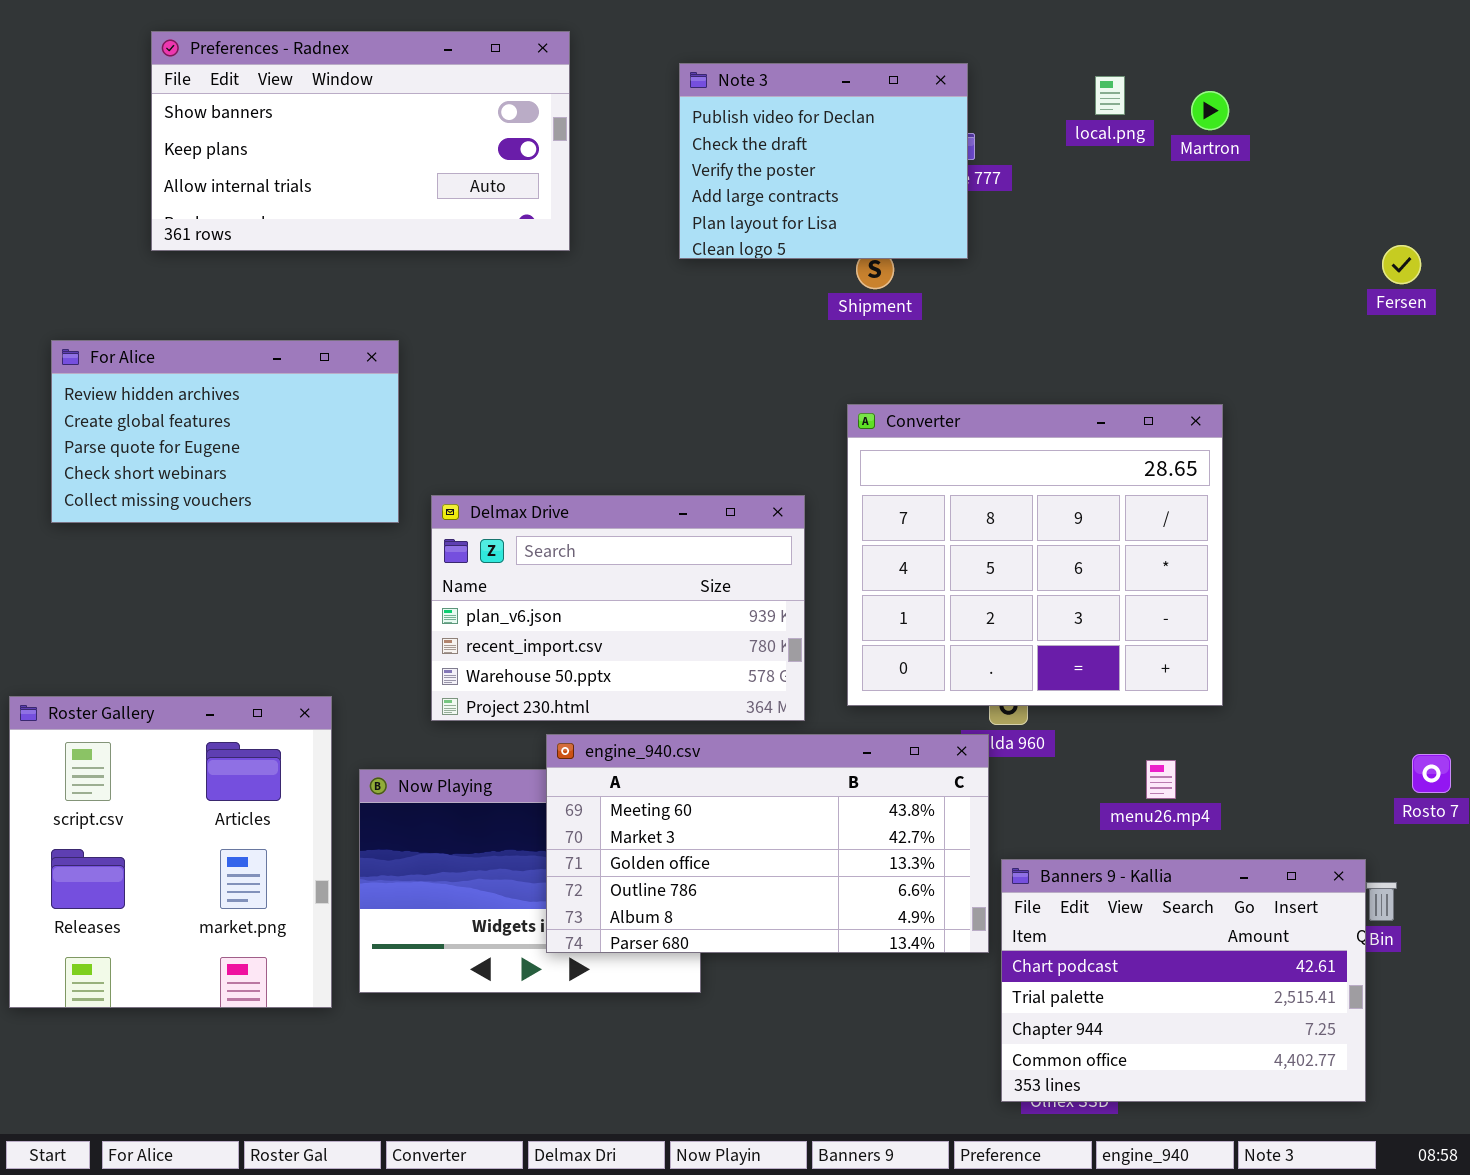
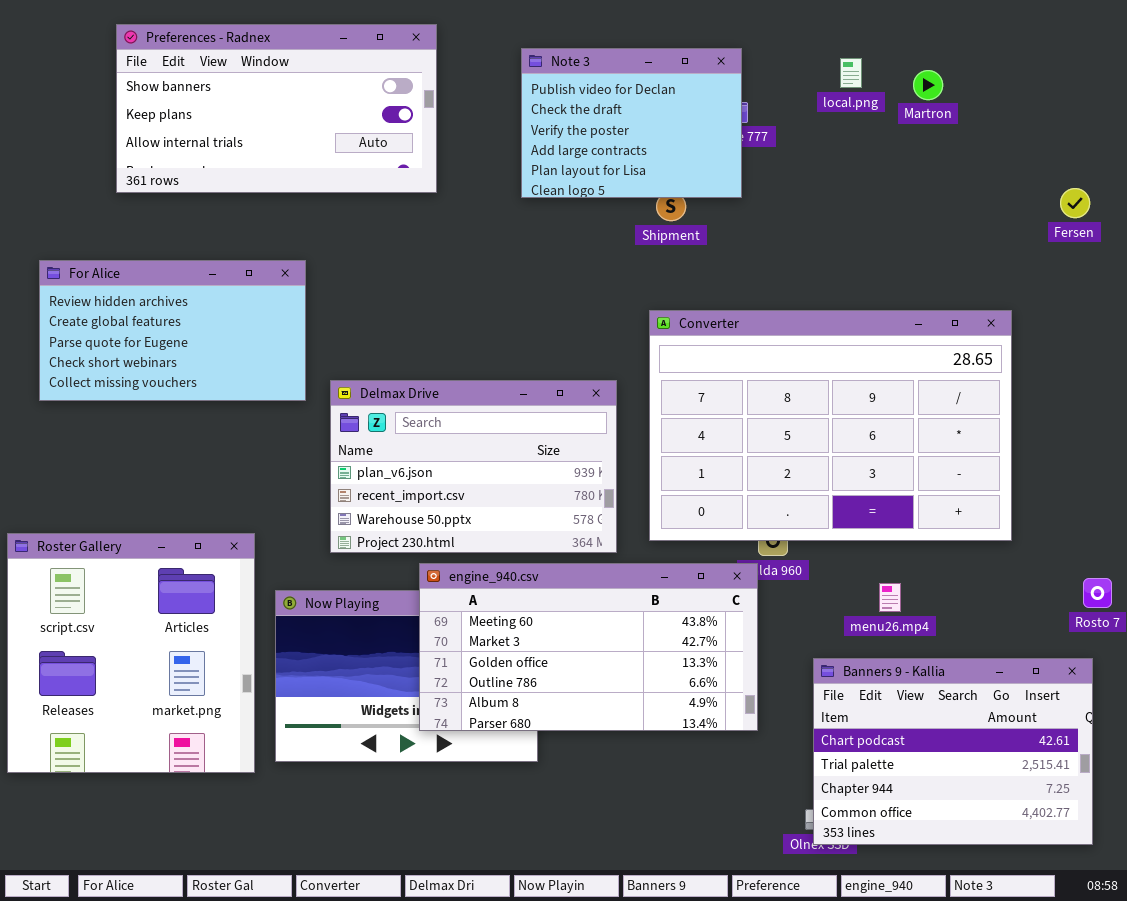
Converter: [847,404,1223,706] -> [649,310,1012,541], resized
Banners 9 - Kallia: [1001,859,1366,1102] -> [813,658,1093,845], moved

